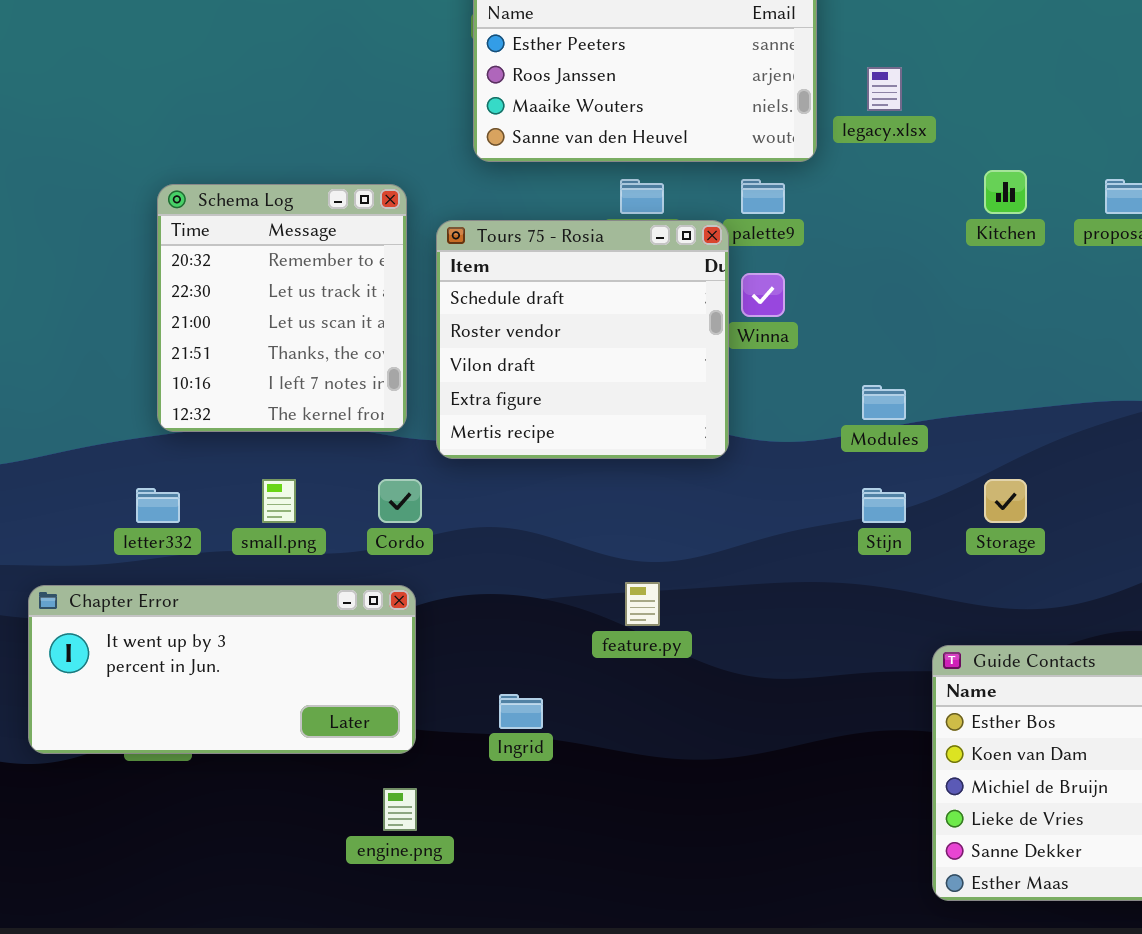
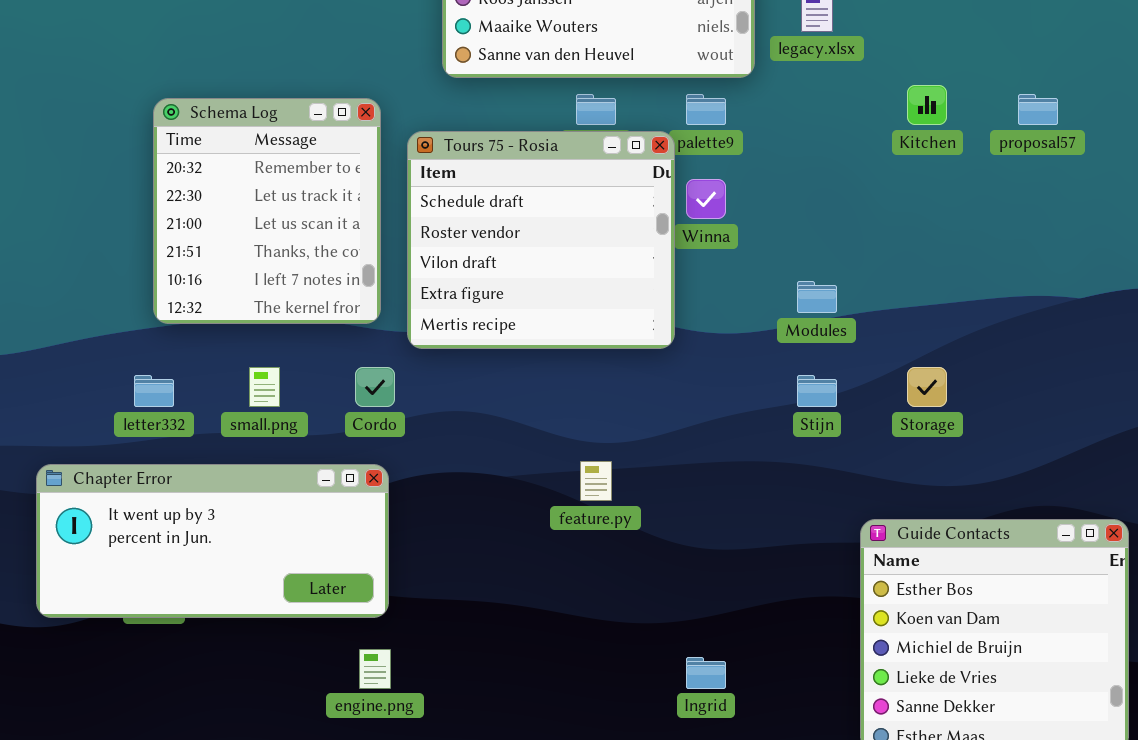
Ingrid: [499,694,543,729] -> [686,657,726,689], moved

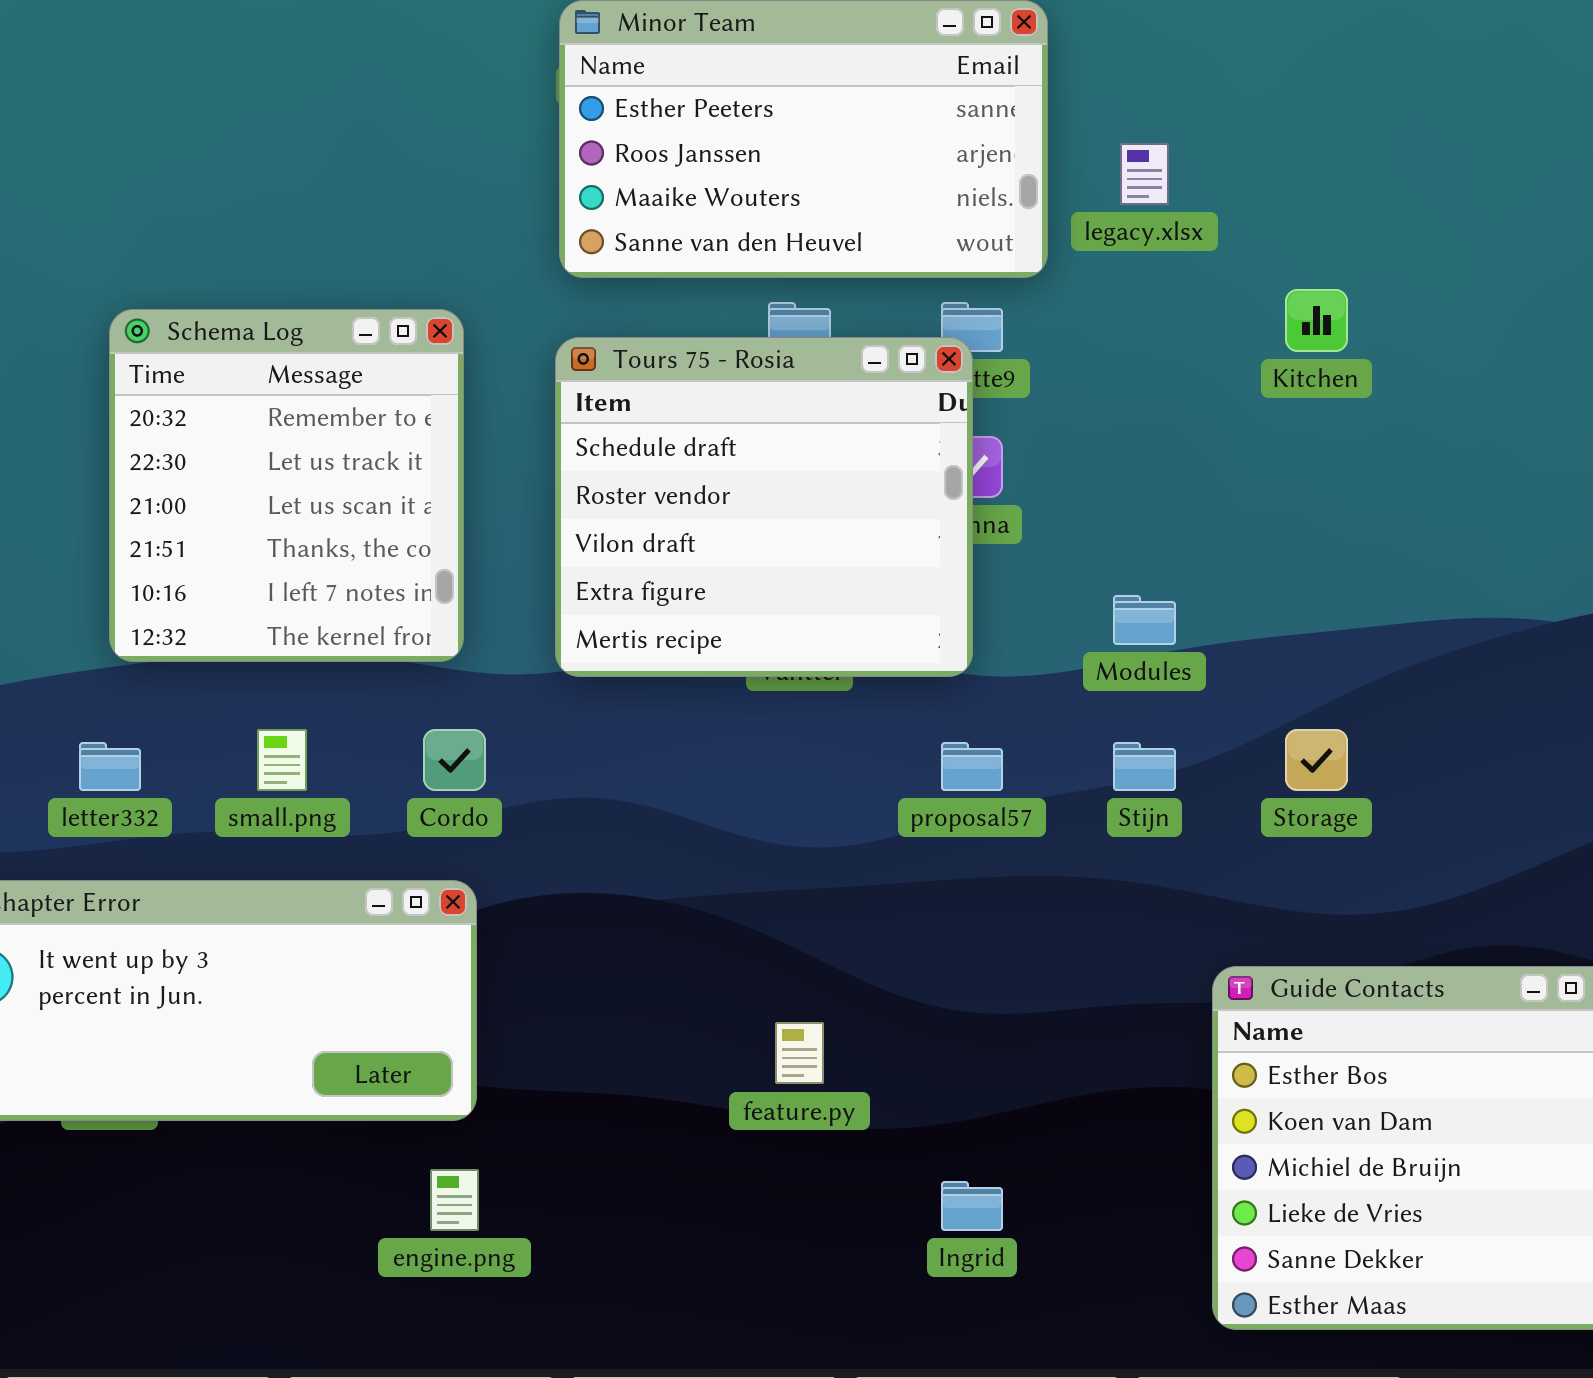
proposal57: [1018,94,1058,125] -> [941,742,1003,791], moved
Tours 75 - Rosia: [407,131,675,349] -> [555,337,973,677], moved
feature.py: [580,461,612,501] -> [775,1022,824,1084], moved

